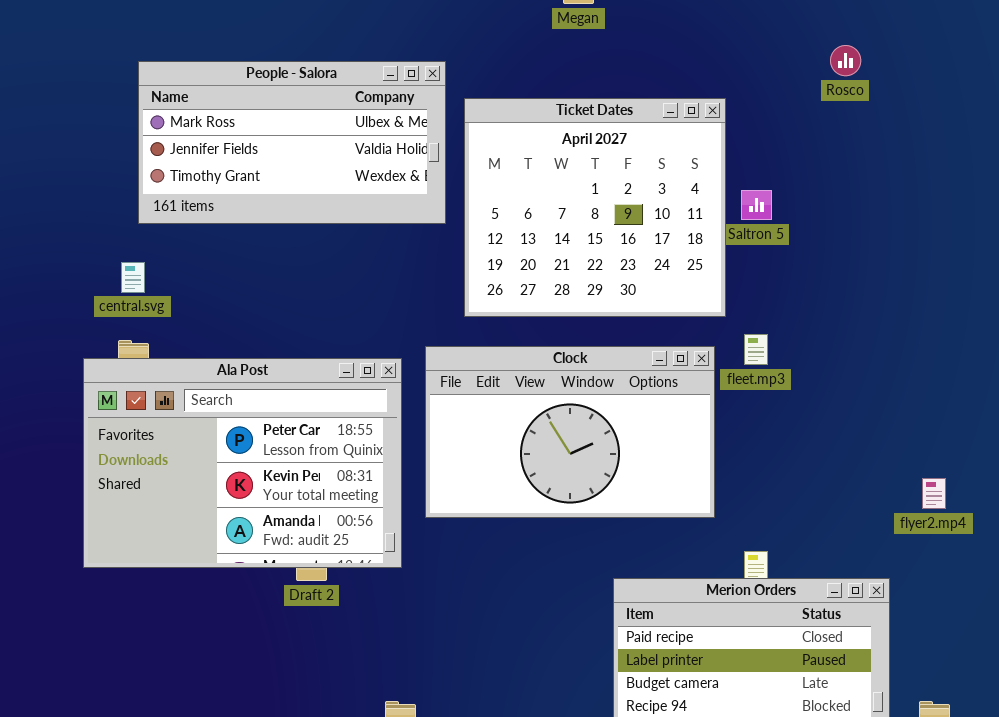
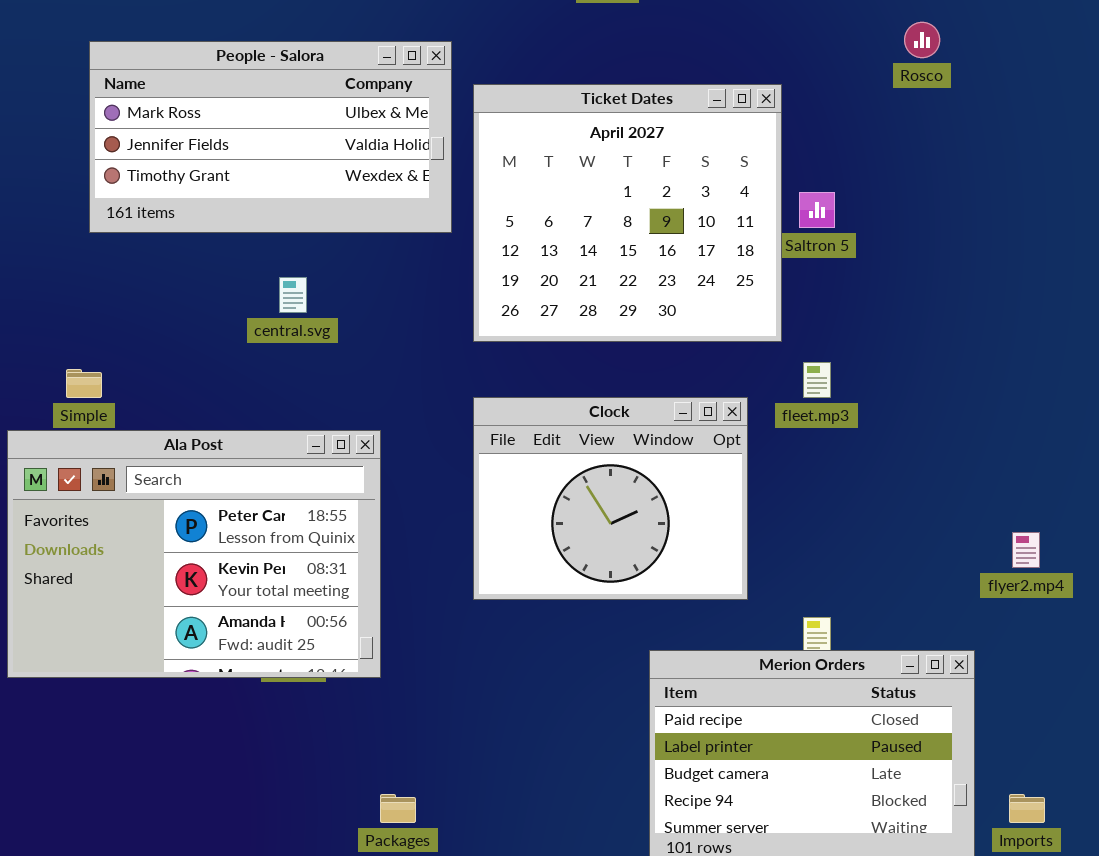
central.svg: [121,262,145,293] -> [279,277,307,313], moved
Clock: [425,346,715,518] -> [473,397,748,600], moved, resized
Ala Post: [83,358,402,568] -> [7,430,381,678], moved

